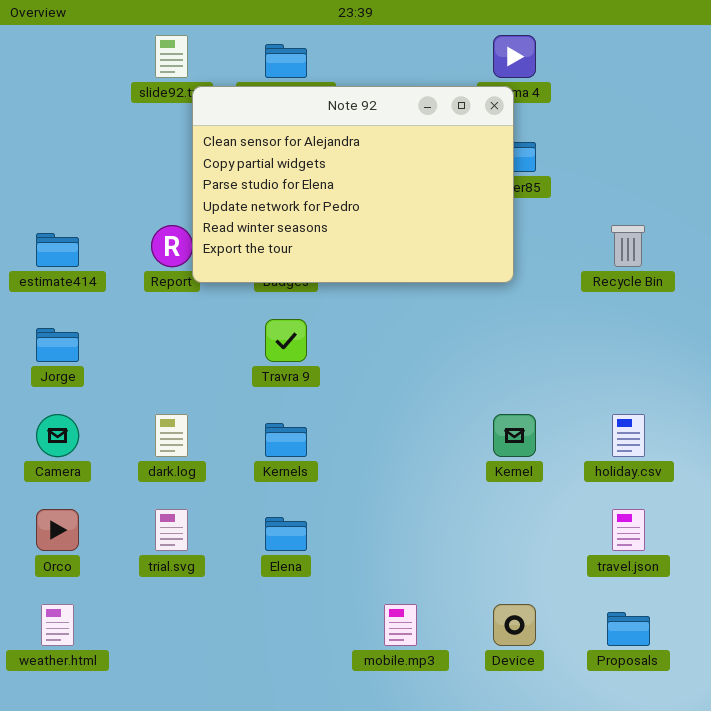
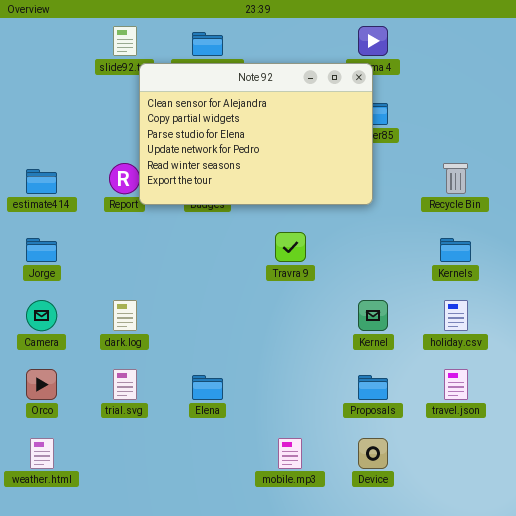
Travra 9: [265,319,307,362] -> [275,232,306,262], moved
Kernels: [265,423,307,457] -> [440,238,471,262], moved
Proposals: [607,612,650,646] -> [358,375,388,400], moved

